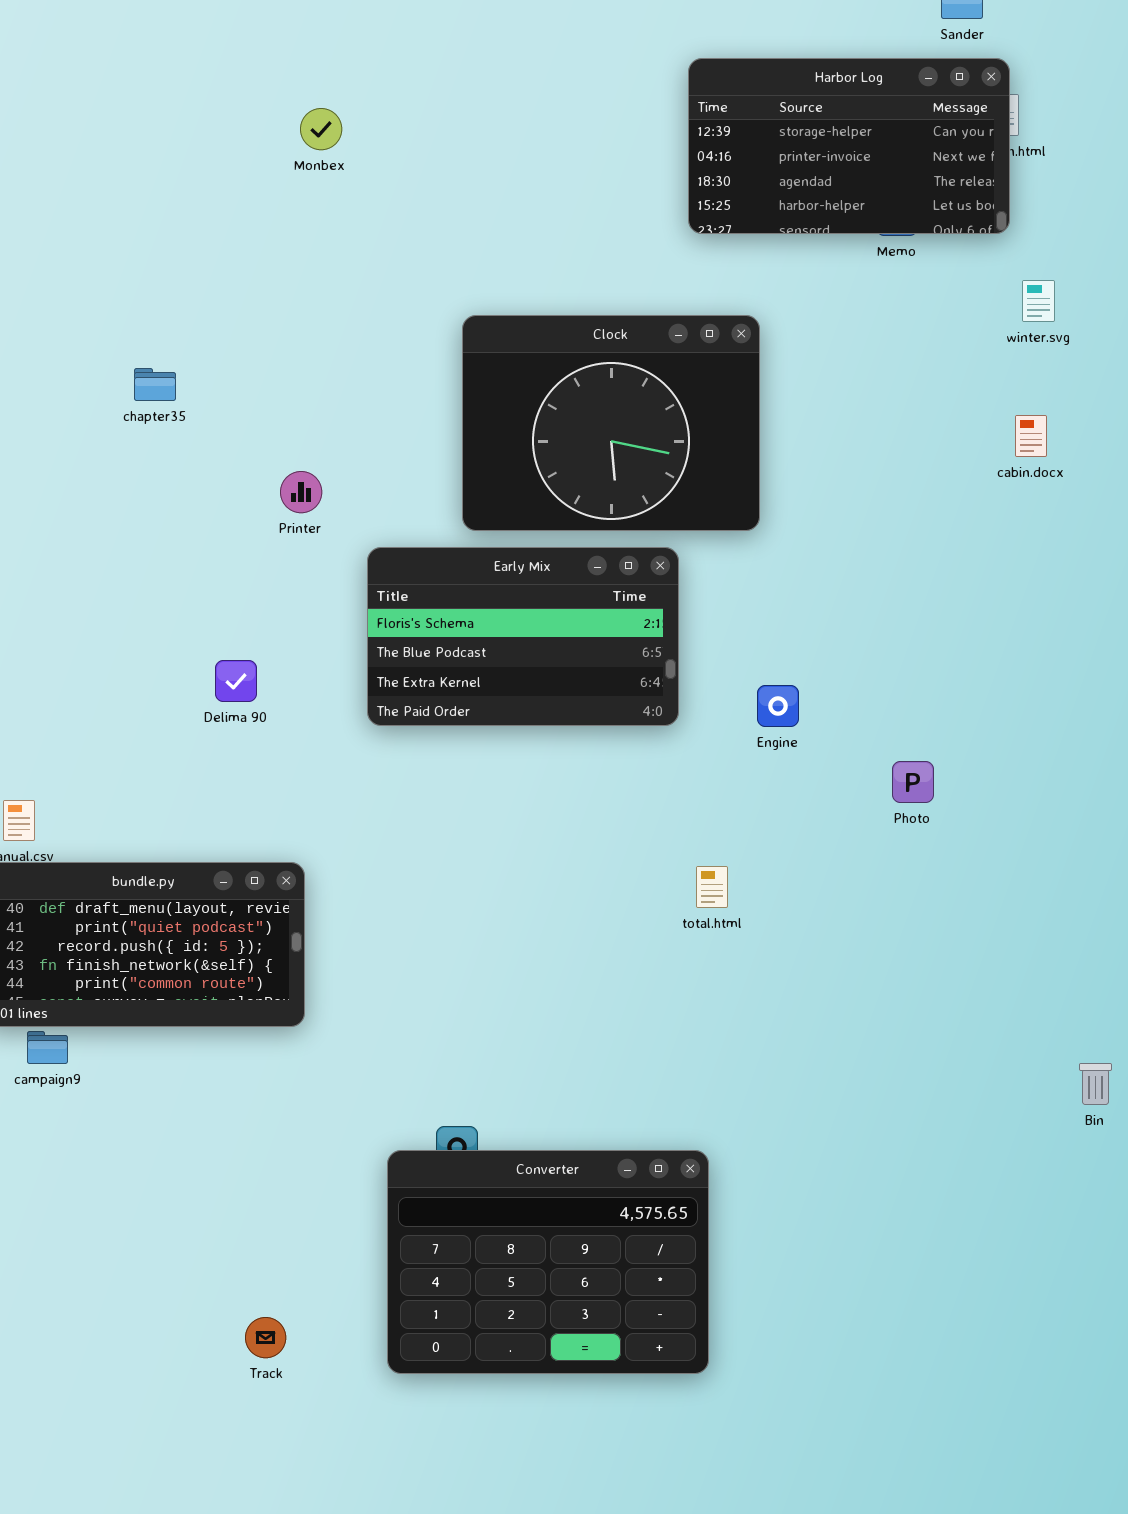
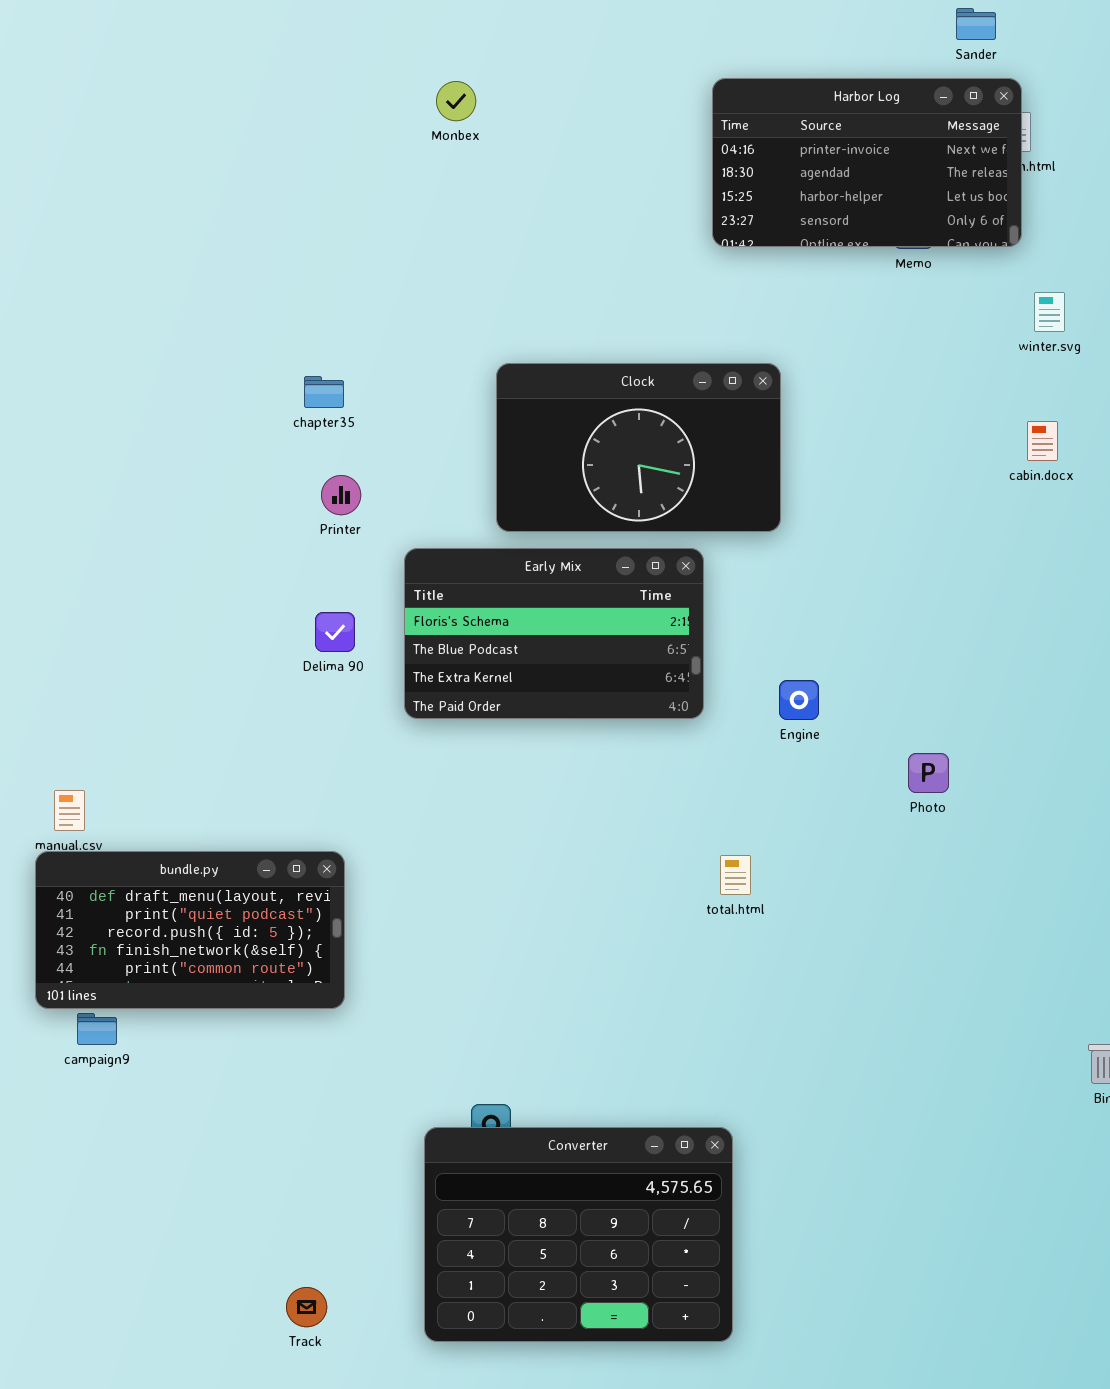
Harbor Log: [688,58,1010,234] -> [712,78,1022,247], scrolled down 1 row
Monbex: [300,108,342,150] -> [436,81,476,121], moved
Clock: [462,315,760,531] -> [496,363,781,532], resized
chapter35: [134,368,176,401] -> [304,376,344,408], moved
Delima 90: [215,660,257,702] -> [315,612,355,652], moved

